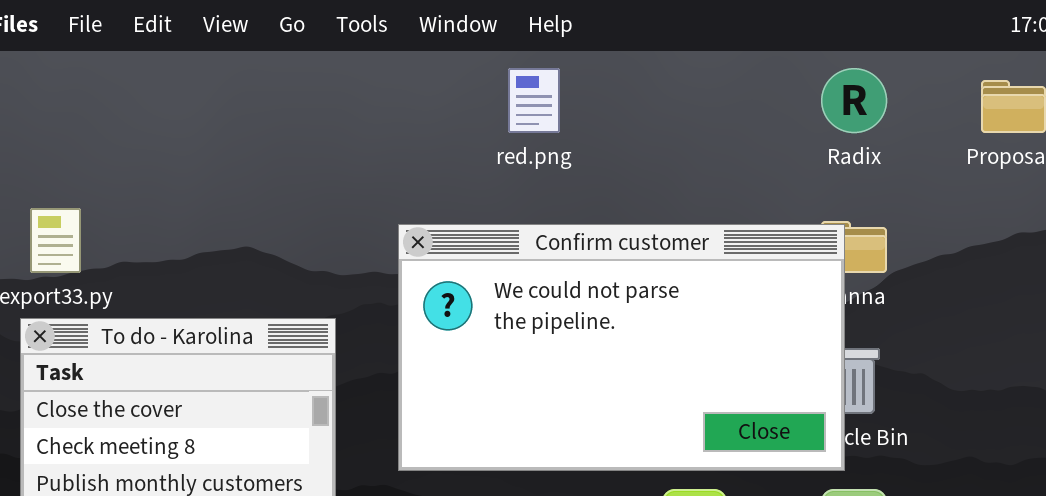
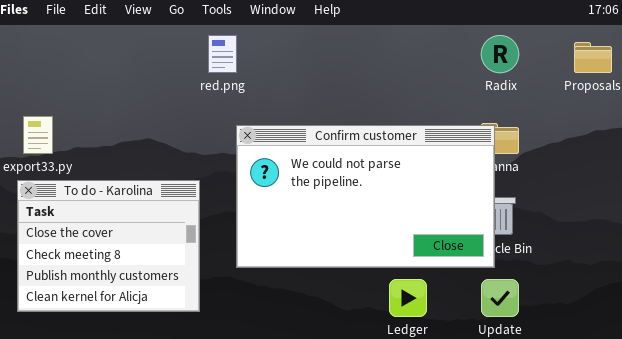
red.png: [508,68,560,133] -> [208,35,237,73], moved

